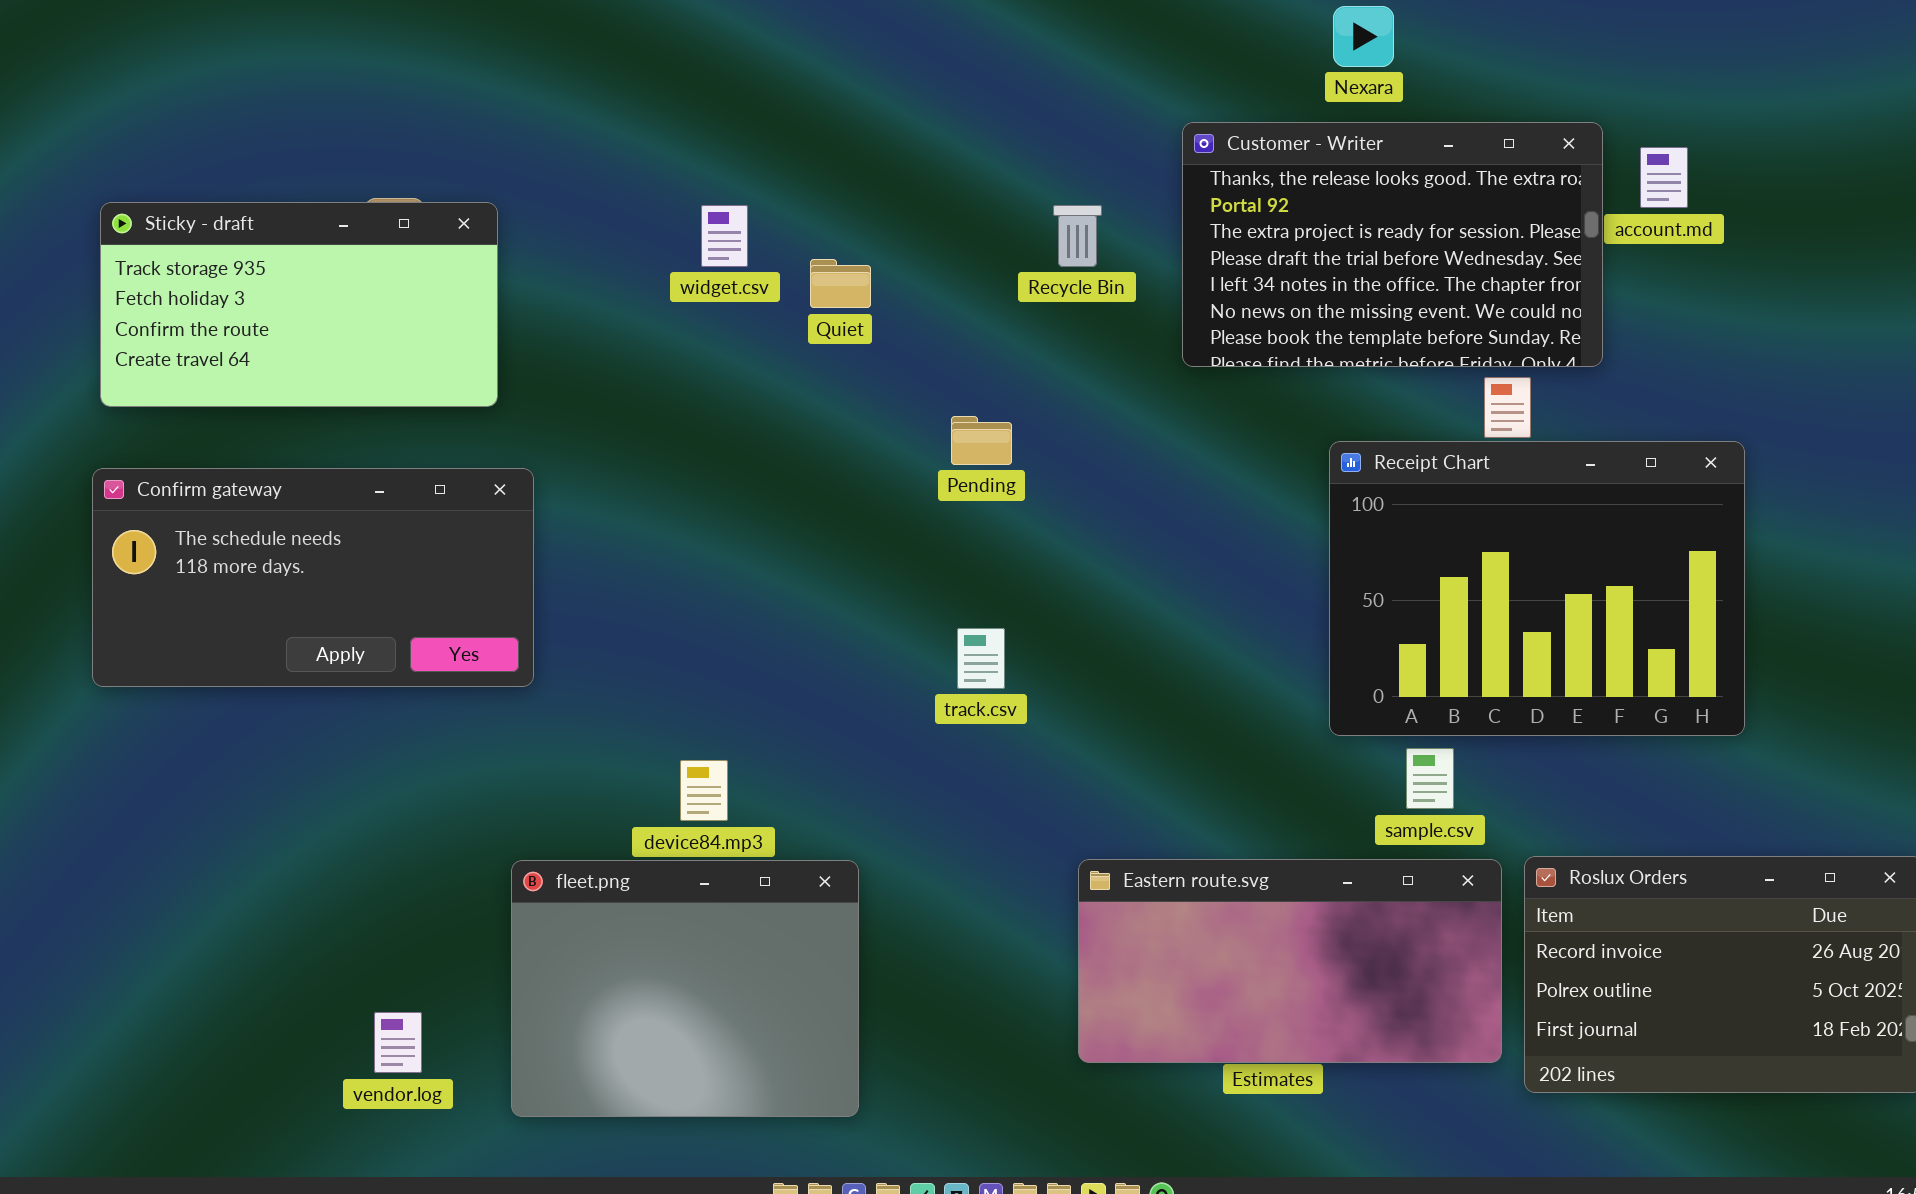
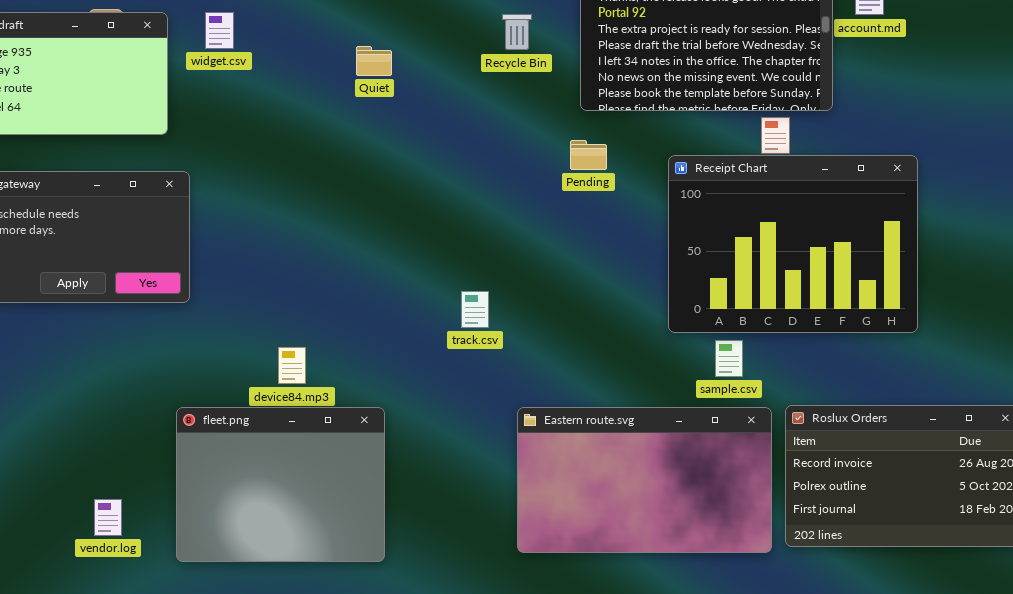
widget.csv: [701,205,748,267] -> [205,12,234,49], moved
Pending: [951,416,1012,465] -> [570,140,607,170], moved
track.csv: [957,628,1005,689] -> [461,291,489,328], moved
Eastern route.svg: [1078,859,1502,1063] -> [517,407,772,553], resized

